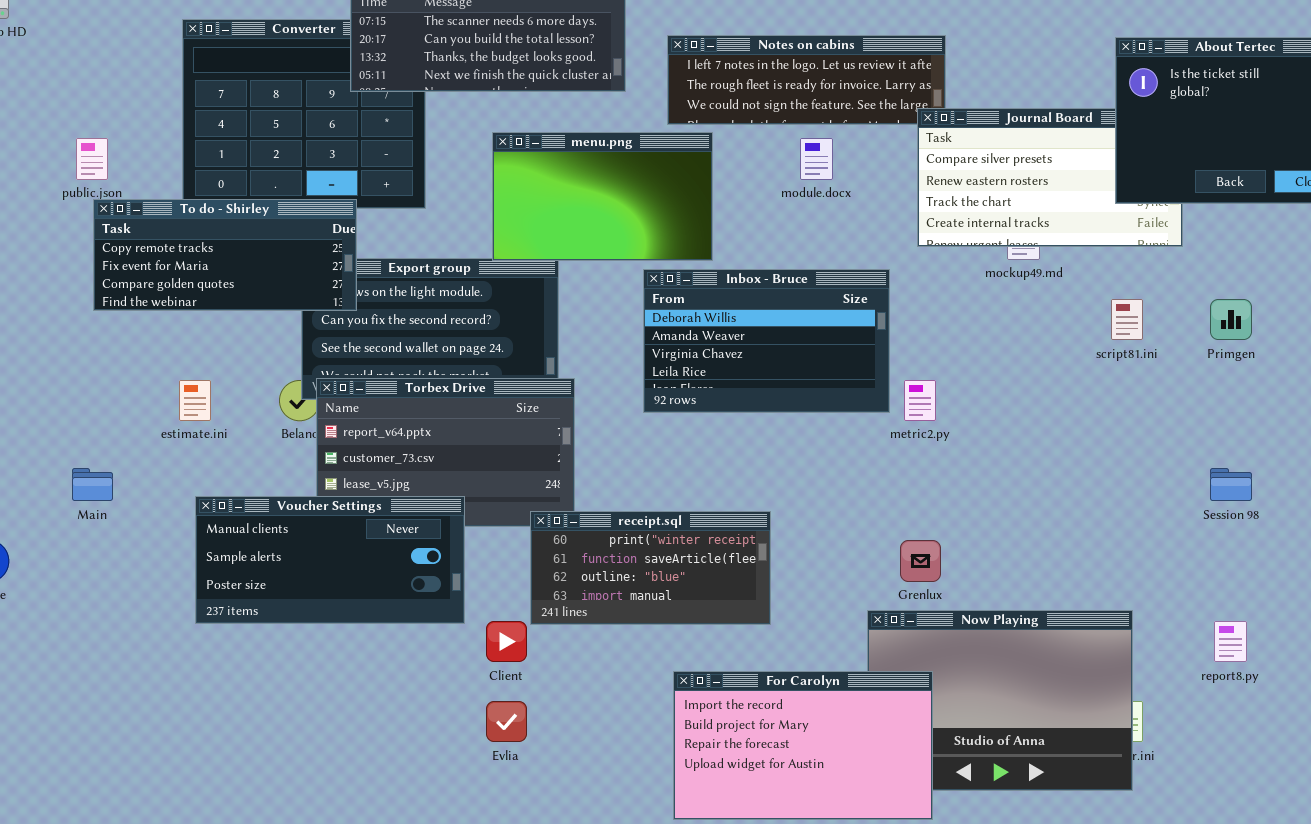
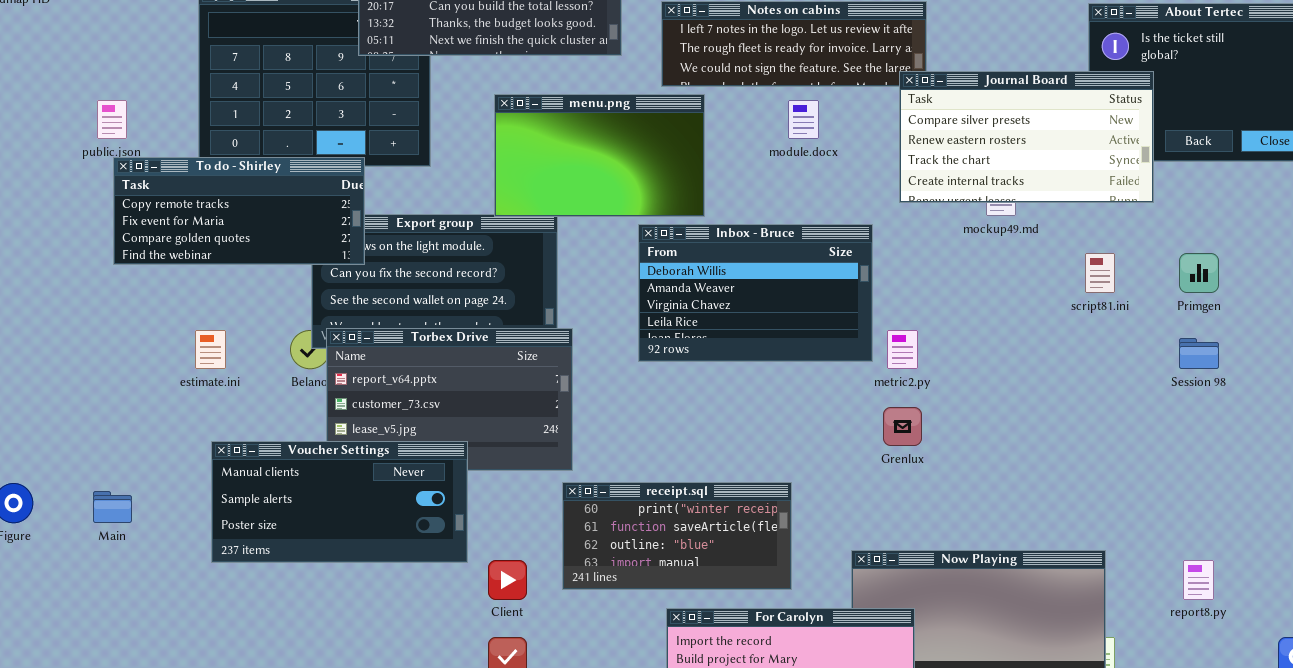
Journal Board: [917,108,1183,247] -> [899,71,1154,203], raised
Main: [72,468,113,501] -> [93,491,132,523], moved
Session 98: [1210,468,1252,501] -> [1179,338,1219,369], moved
receipt.sql: [530,511,771,625] -> [562,482,792,590], moved
Grenlux: [900,540,941,582] -> [883,407,922,446], moved

